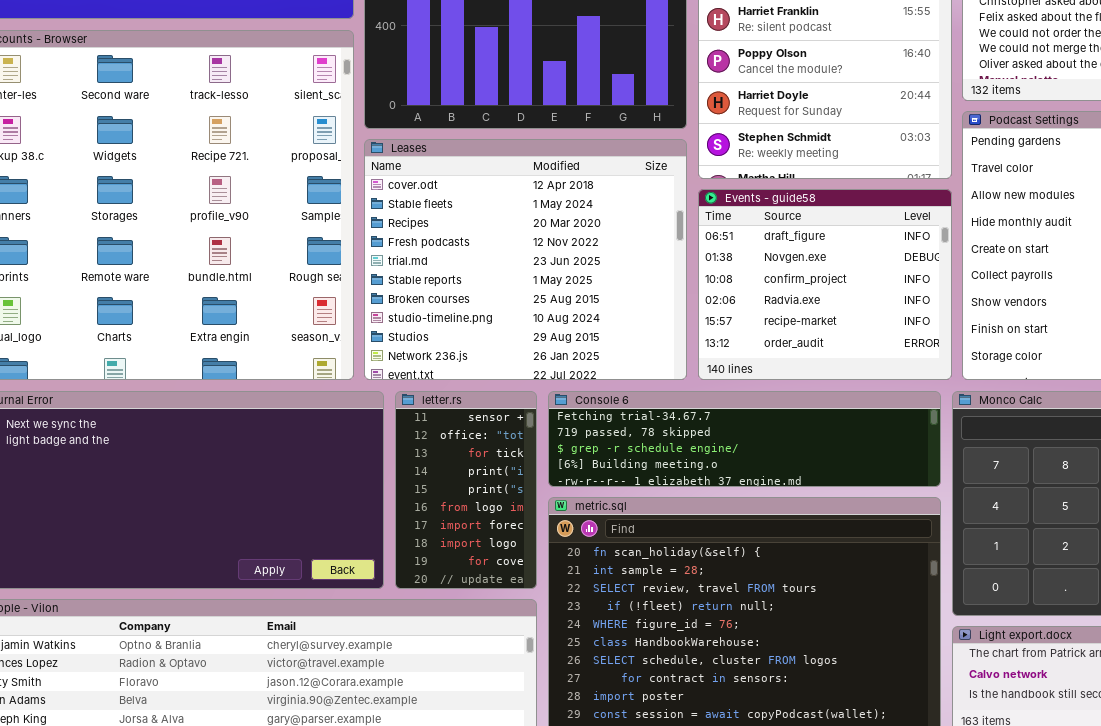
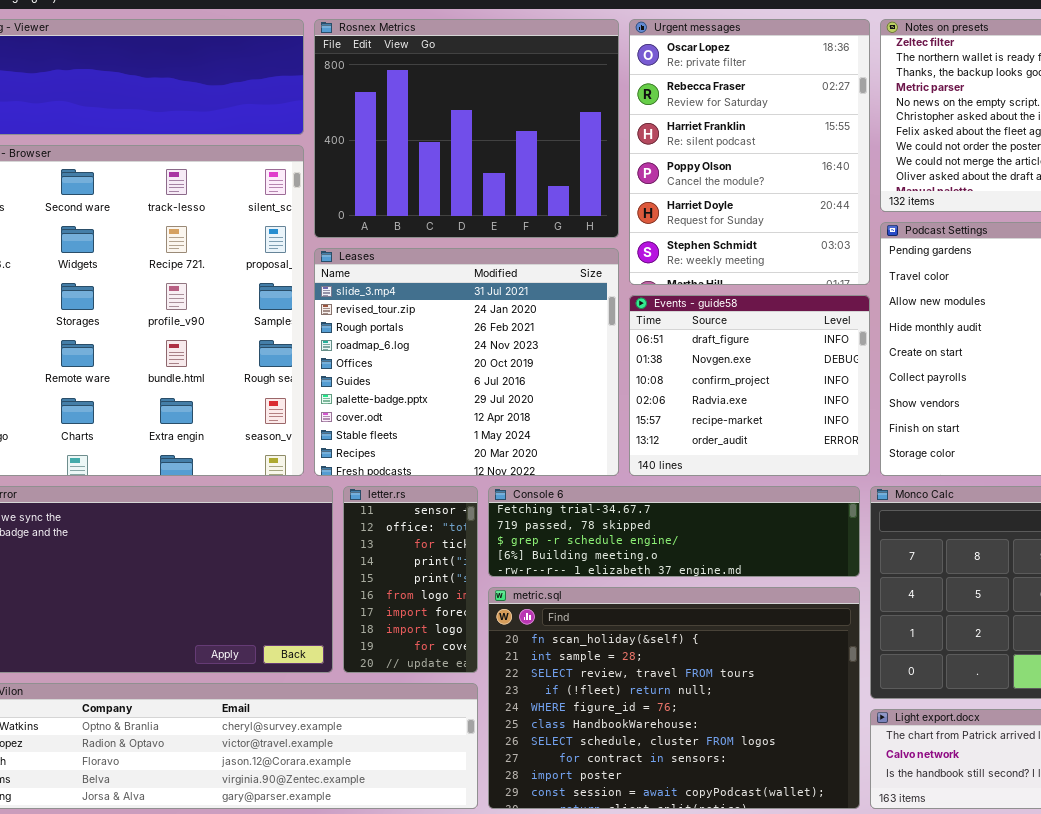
Leases: [364,139,687,380] -> [314,248,619,476], scrolled up 7 rows

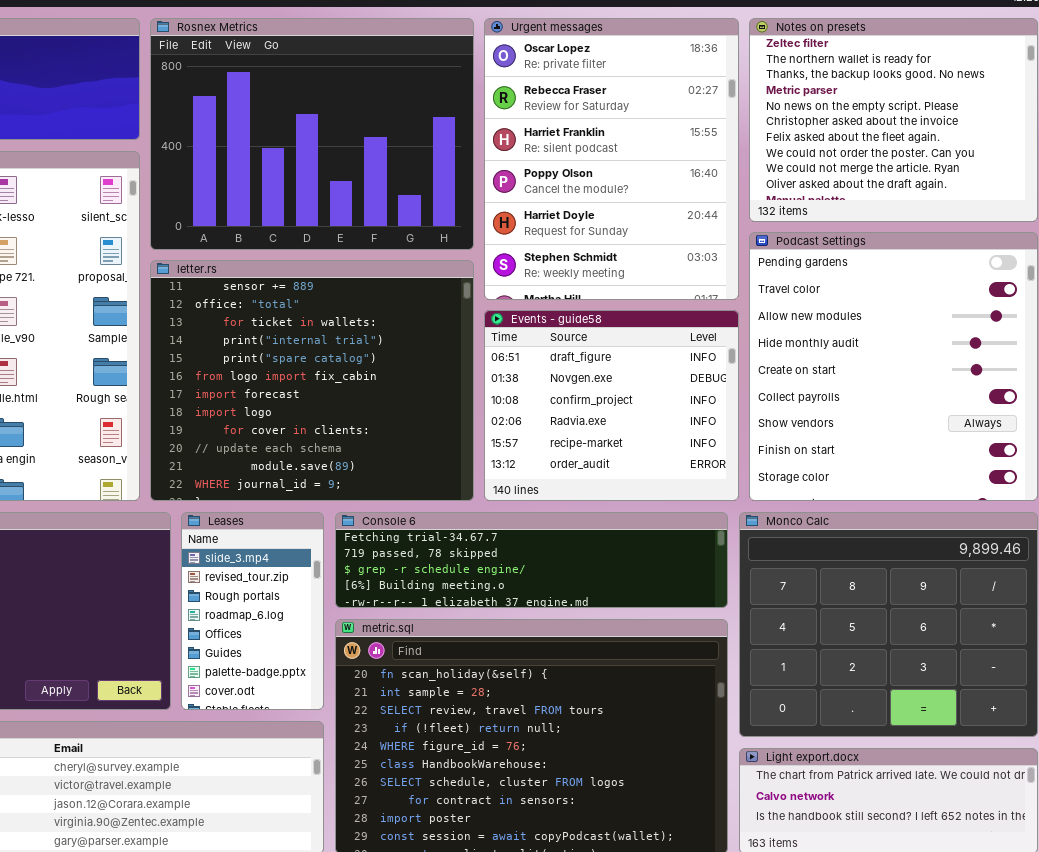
Leases: [314,248,619,476] -> [181,512,324,710], moved, resized
letter.rs: [343,486,478,673] -> [150,260,474,501], moved, resized

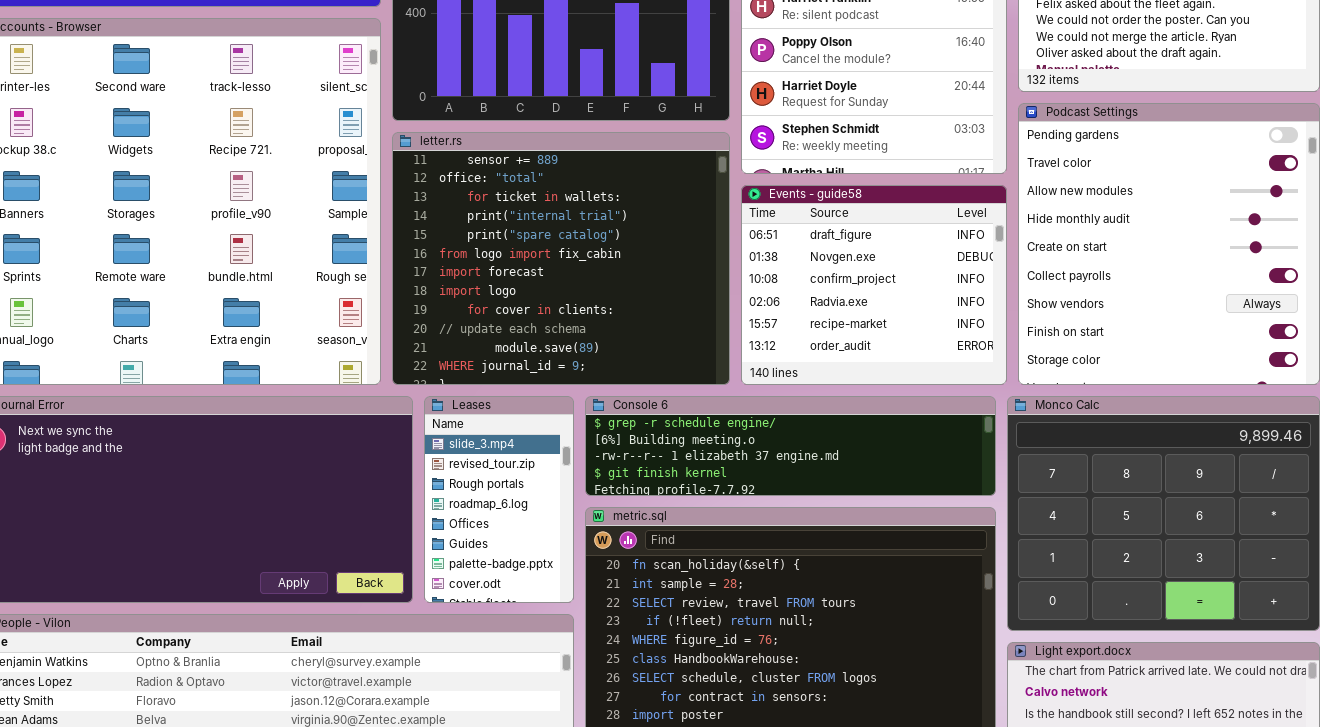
Console 6: [335,512,728,608] -> [585,396,996,496], scrolled down 2 rows

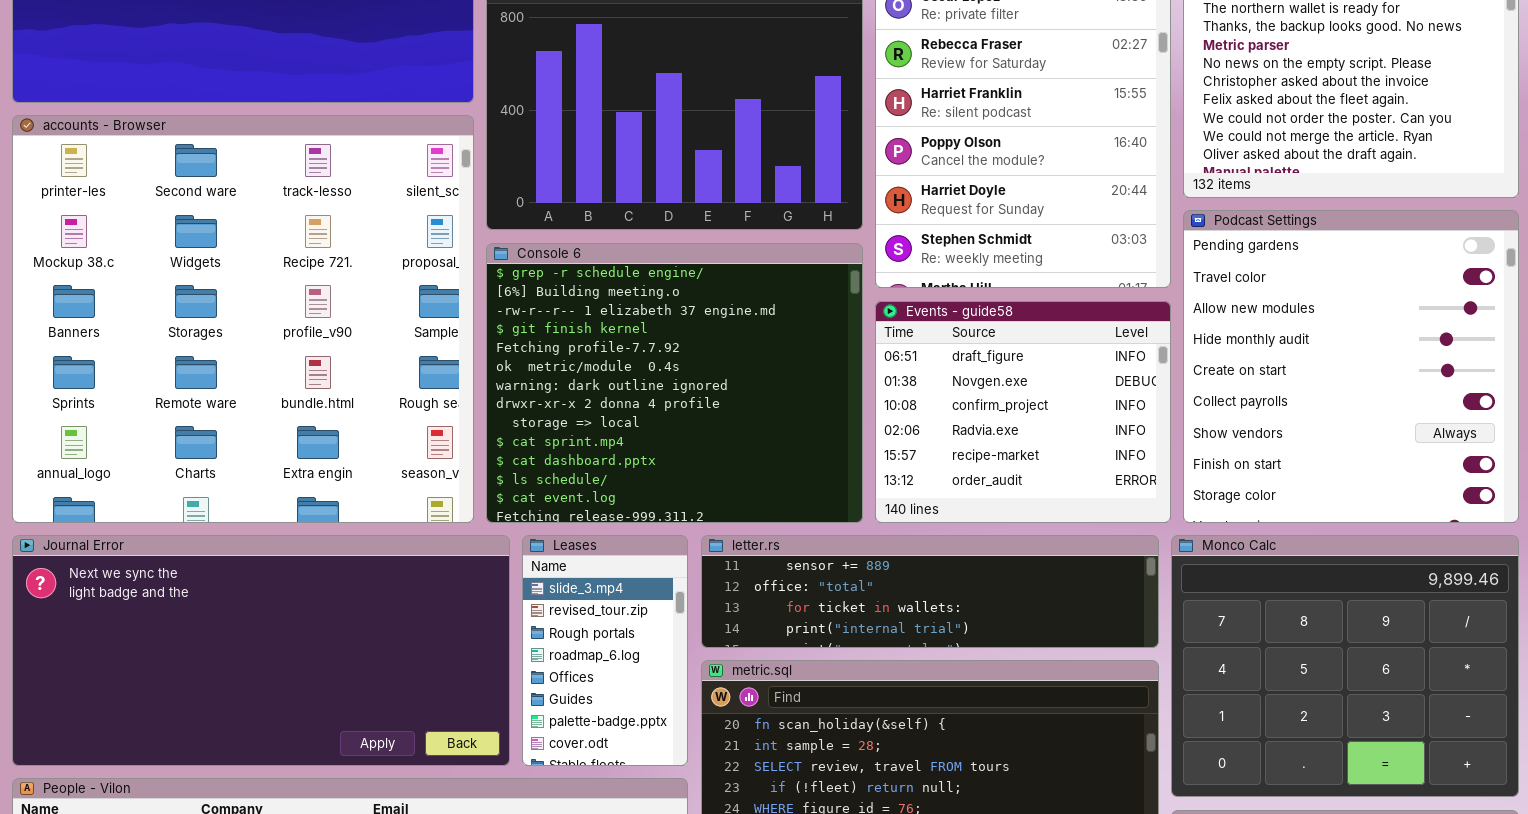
letter.rs: [392,132,730,385] -> [701,535,1159,648], moved, resized
Console 6: [585,396,996,496] -> [486,243,863,523], moved, resized

